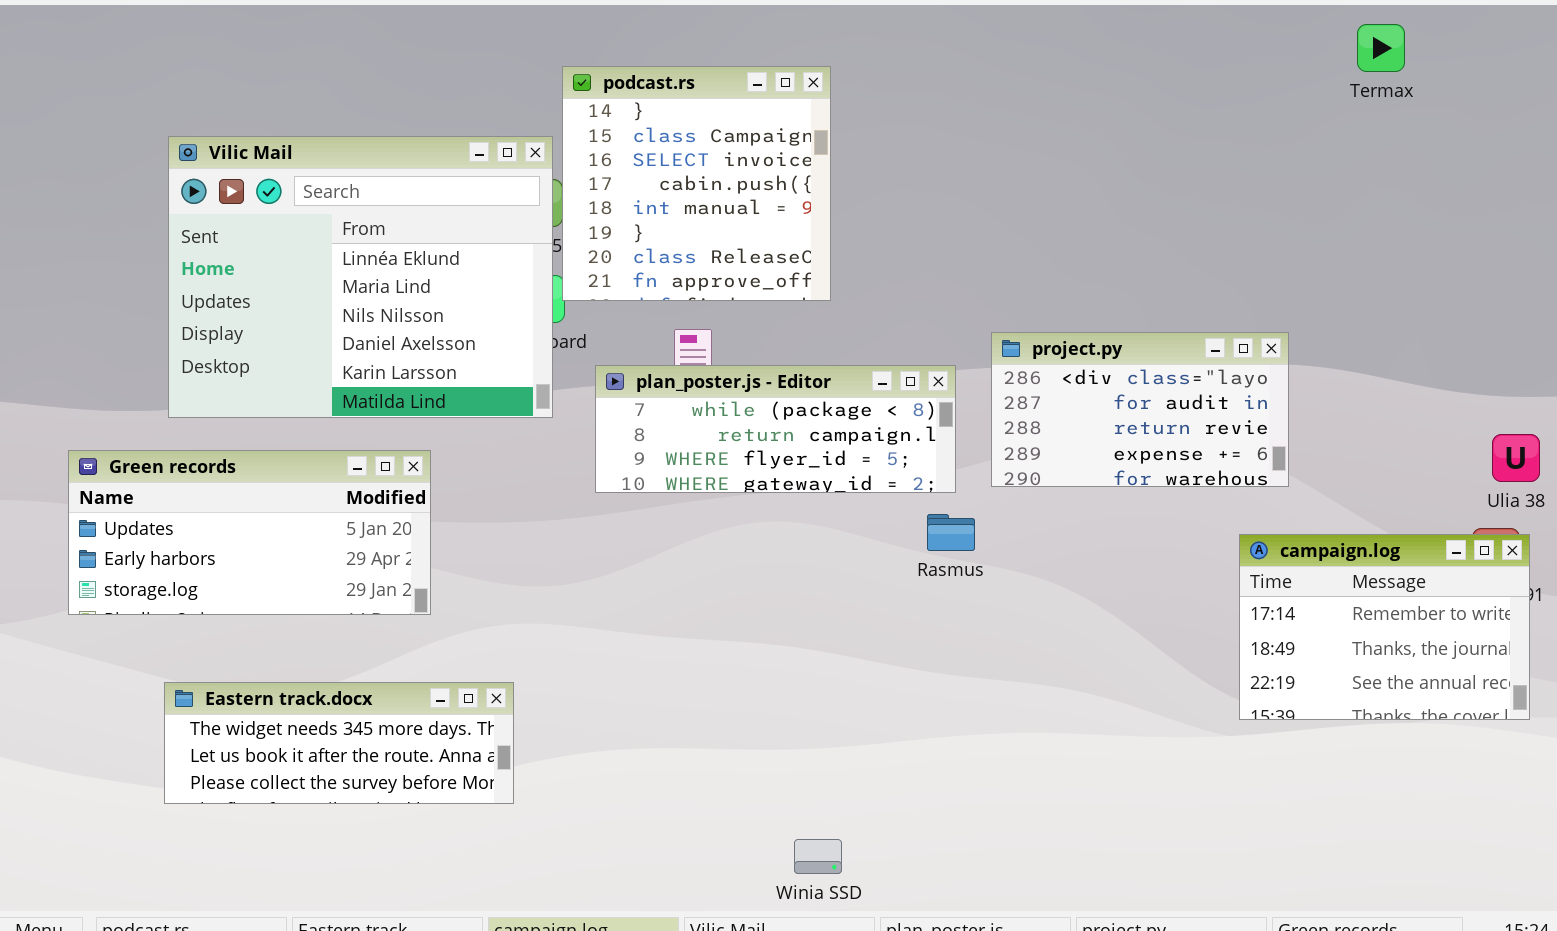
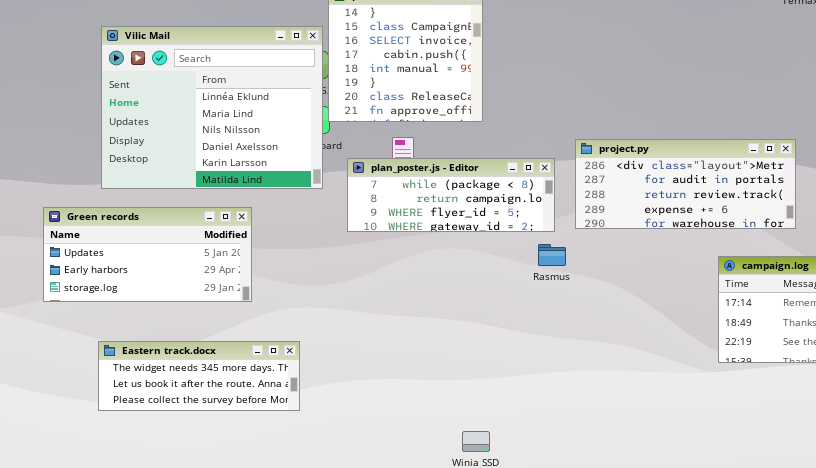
project.py: [991,332,1289,487] -> [575,139,796,229], resized

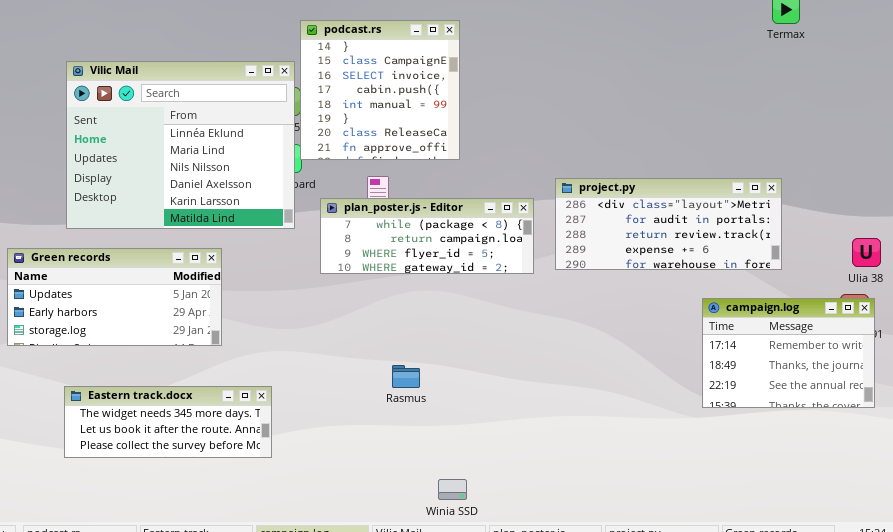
Rasmus: [538,244,566,266] -> [392,365,420,388], moved

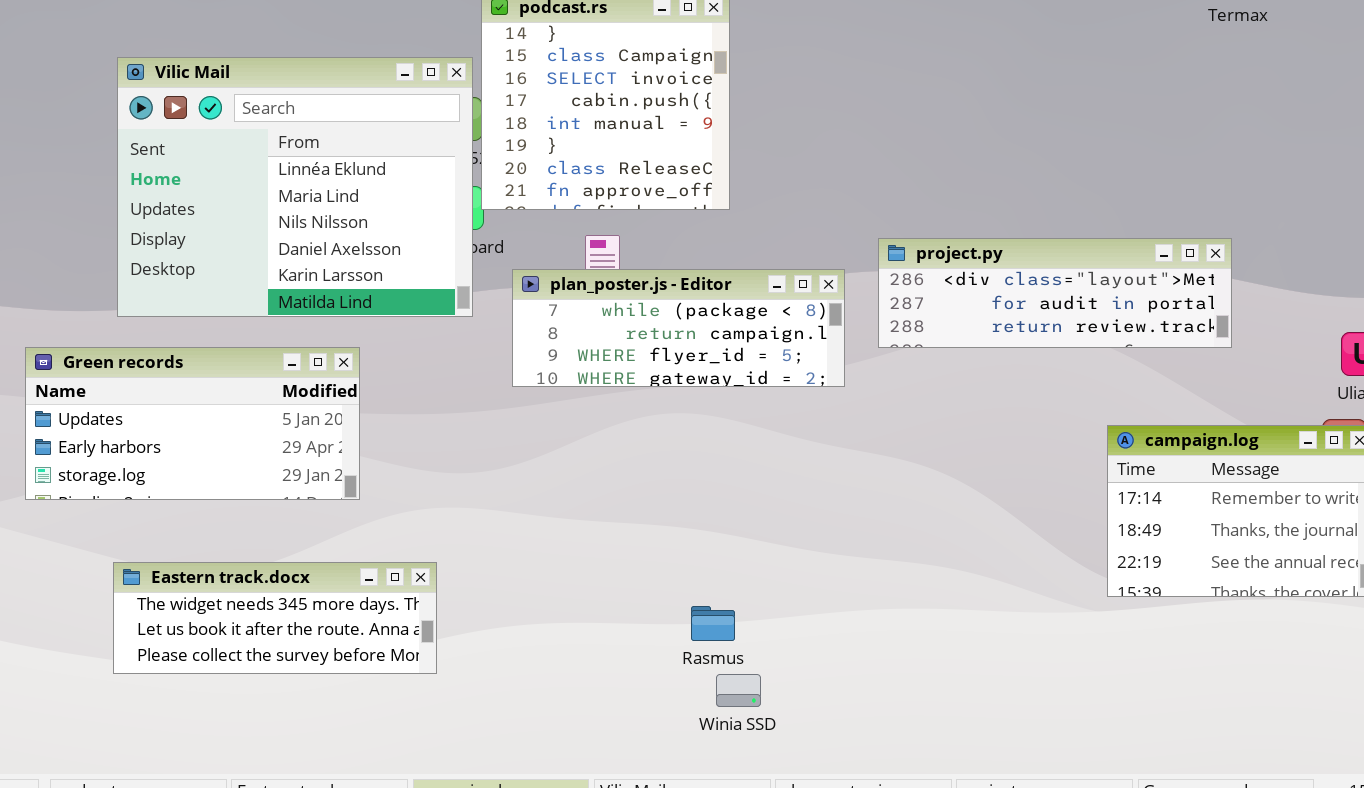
project.py: [555,178,782,270] -> [878,238,1232,348], resized
Rasmus: [392,365,420,388] -> [691,606,735,641], moved
Winia SSD: [438,479,467,500] -> [716,674,761,707], moved

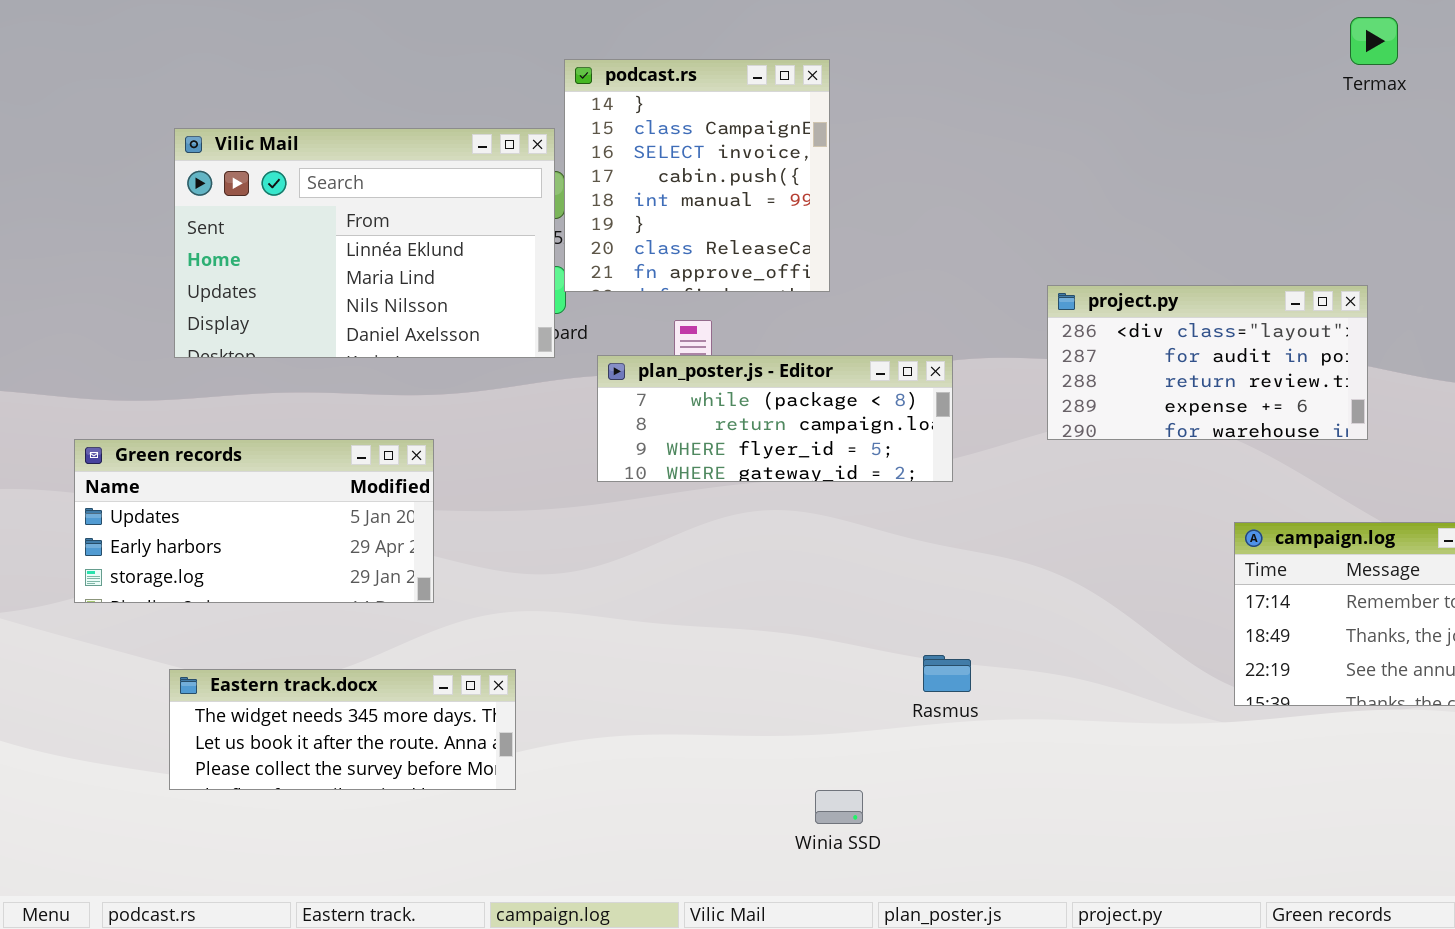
Vilic Mail: [117,57,473,317] -> [174,128,555,358], resized
project.py: [878,238,1232,348] -> [1047,285,1368,440], resized
Rasmus: [691,606,735,641] -> [923,655,971,692], moved

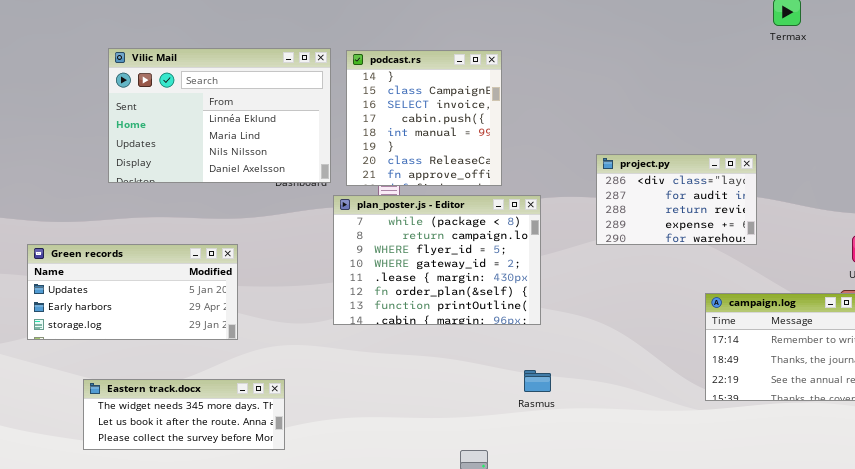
podcast.rs: [564,59,830,292] -> [346,50,502,186], moved
Vilic Mail: [174,128,555,358] -> [108,48,331,183], moved
project.py: [1047,285,1368,440] -> [596,154,757,245], resized
plan_poster.js - Editor: [597,355,953,482] -> [333,195,541,325], resized

